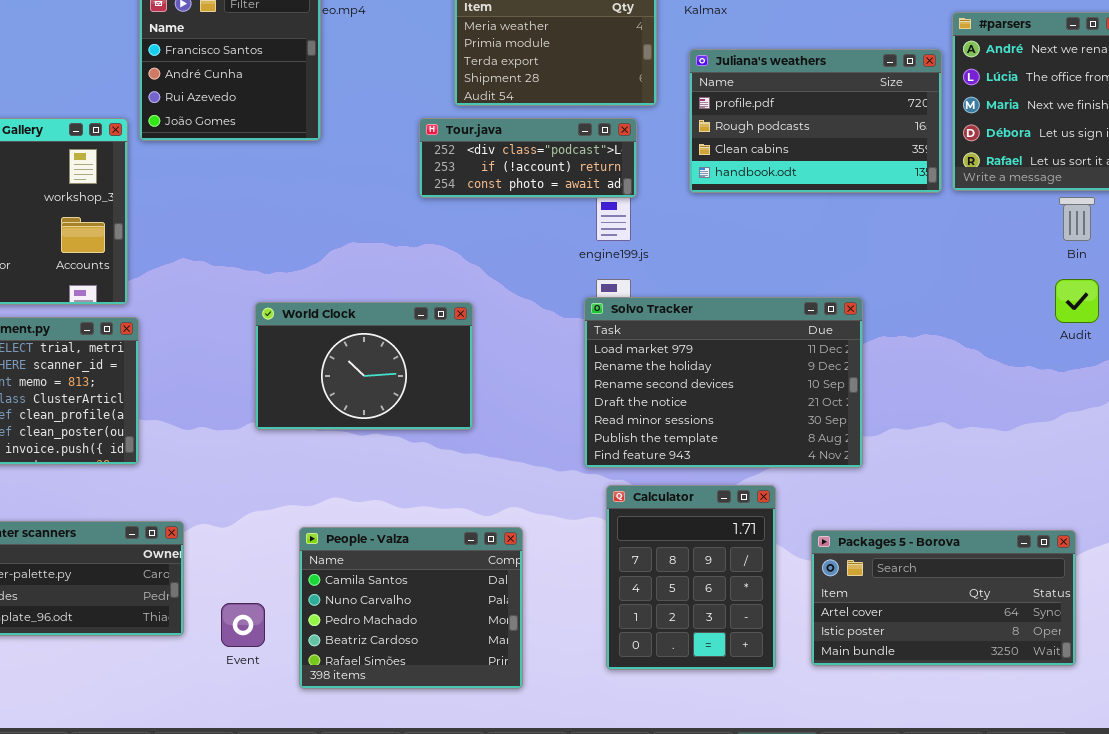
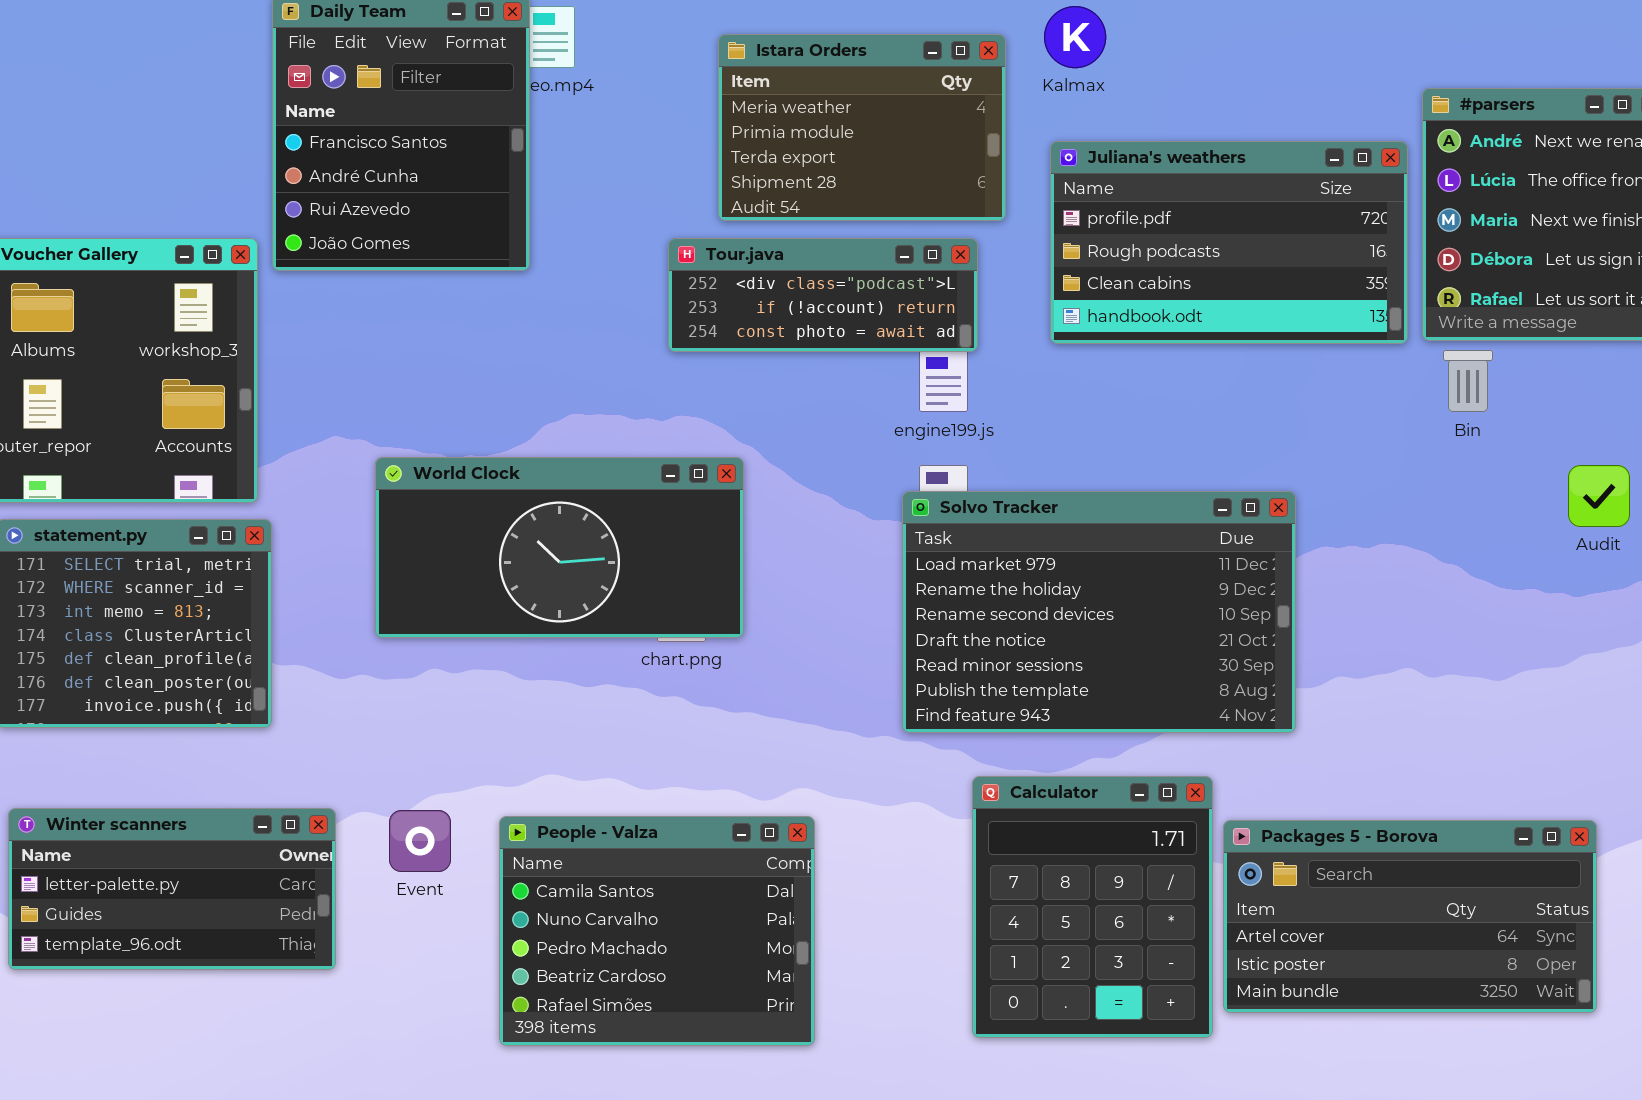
Bin: [1059,197,1095,241] -> [1443,350,1493,412], moved
World Clock: [255,302,473,430] -> [375,457,744,638], moved, resized
Calculator: [606,485,776,670] -> [972,776,1213,1038], moved
Event: [221,603,265,647] -> [389,810,451,872], moved

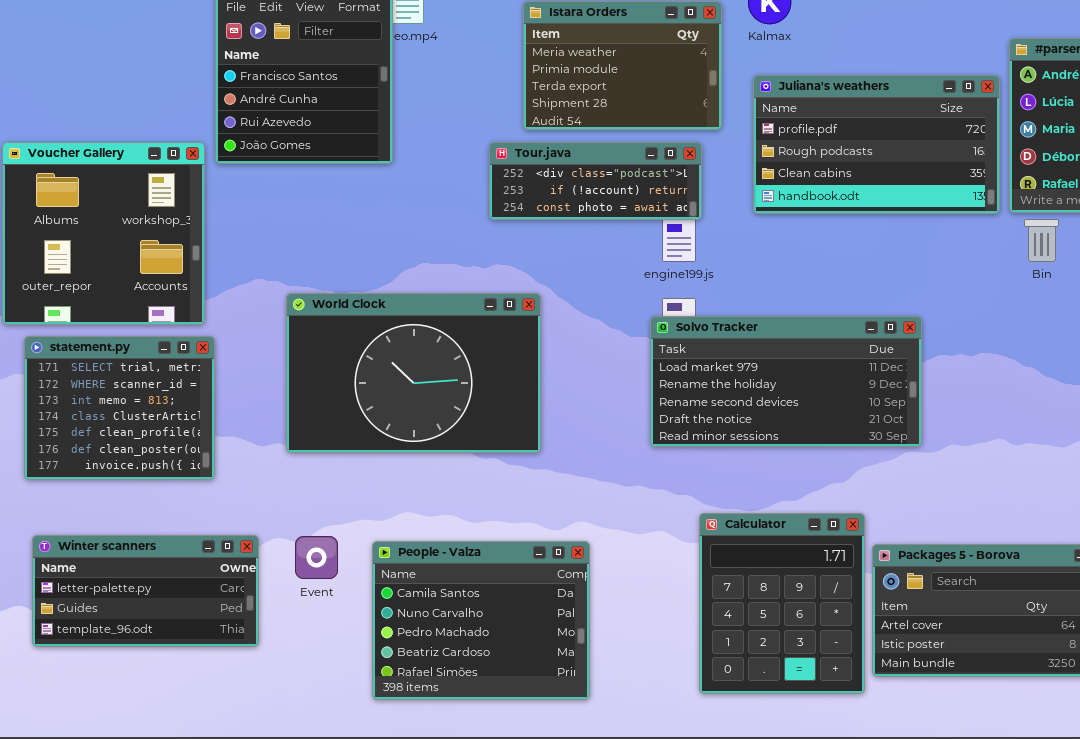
World Clock: [375,457,744,638] -> [286,293,541,453], resized
Solvo Tracker: [902,491,1296,733] -> [650,316,922,447], resized

